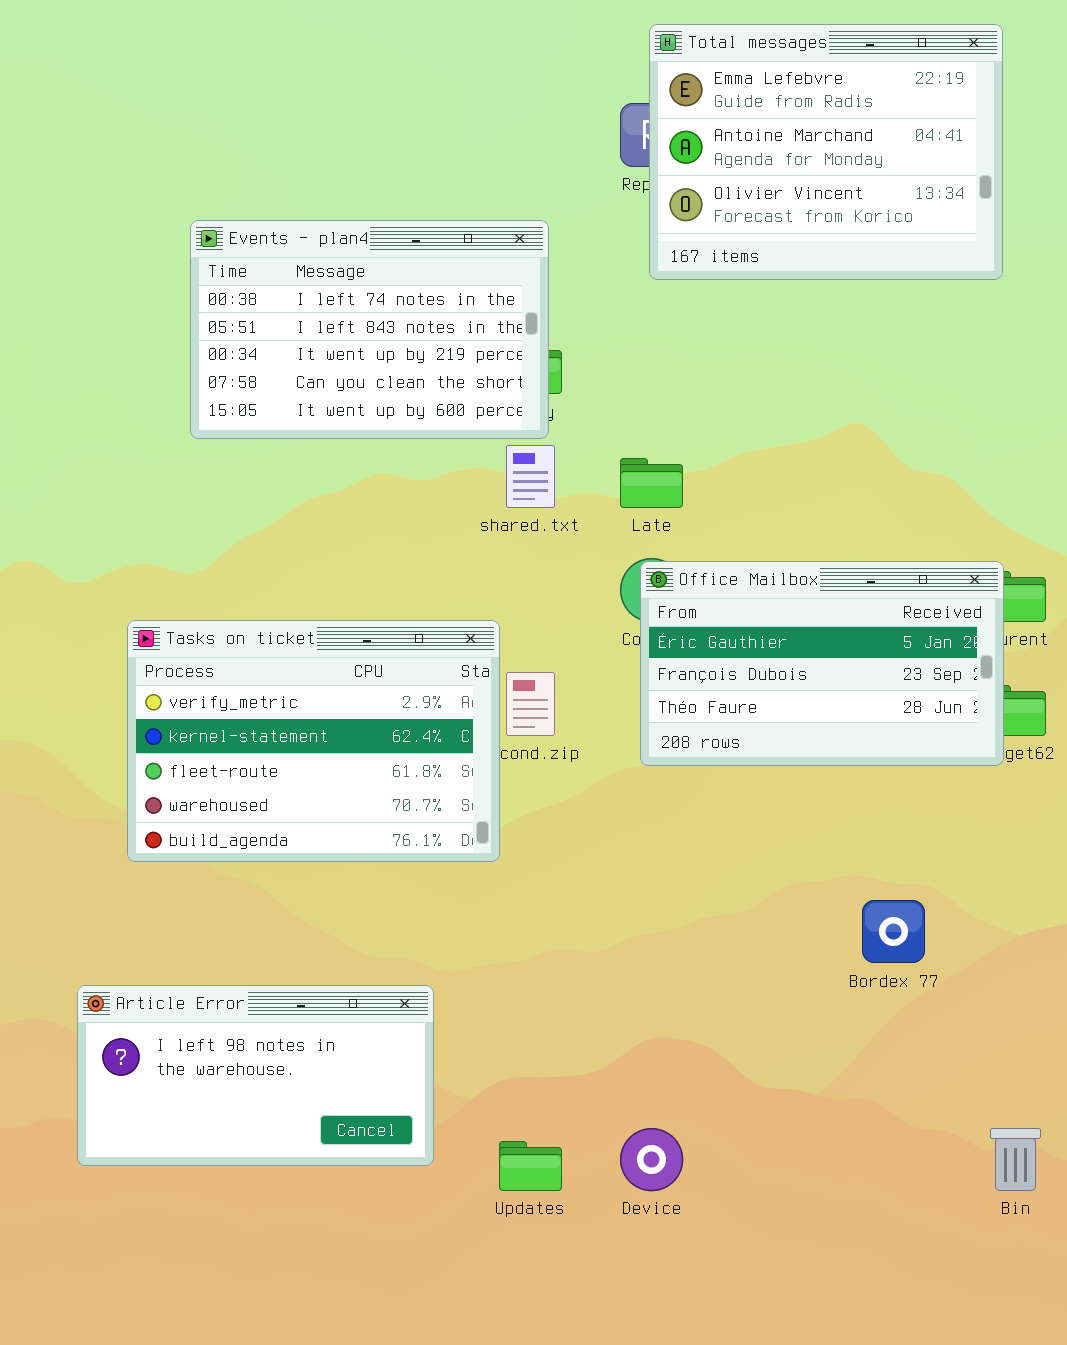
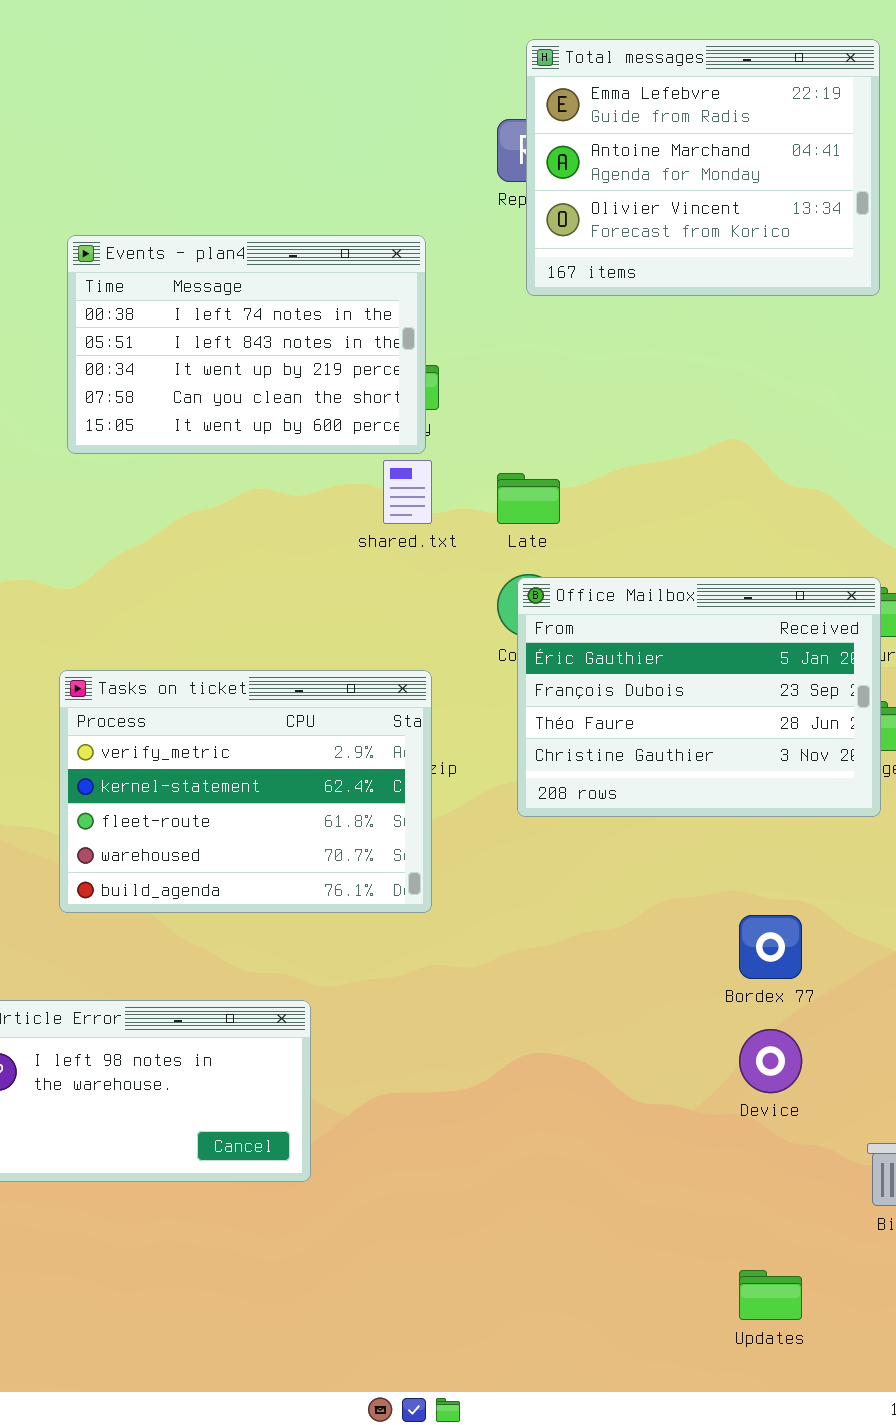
Office Mailbox: [640,561,1004,766] -> [517,577,881,817], resized
Tasks on ticket: [127,620,500,862] -> [59,670,432,913], moved
Device: [620,1128,683,1191] -> [739,1029,802,1093], moved
Updates: [499,1141,562,1191] -> [739,1270,802,1320], moved

